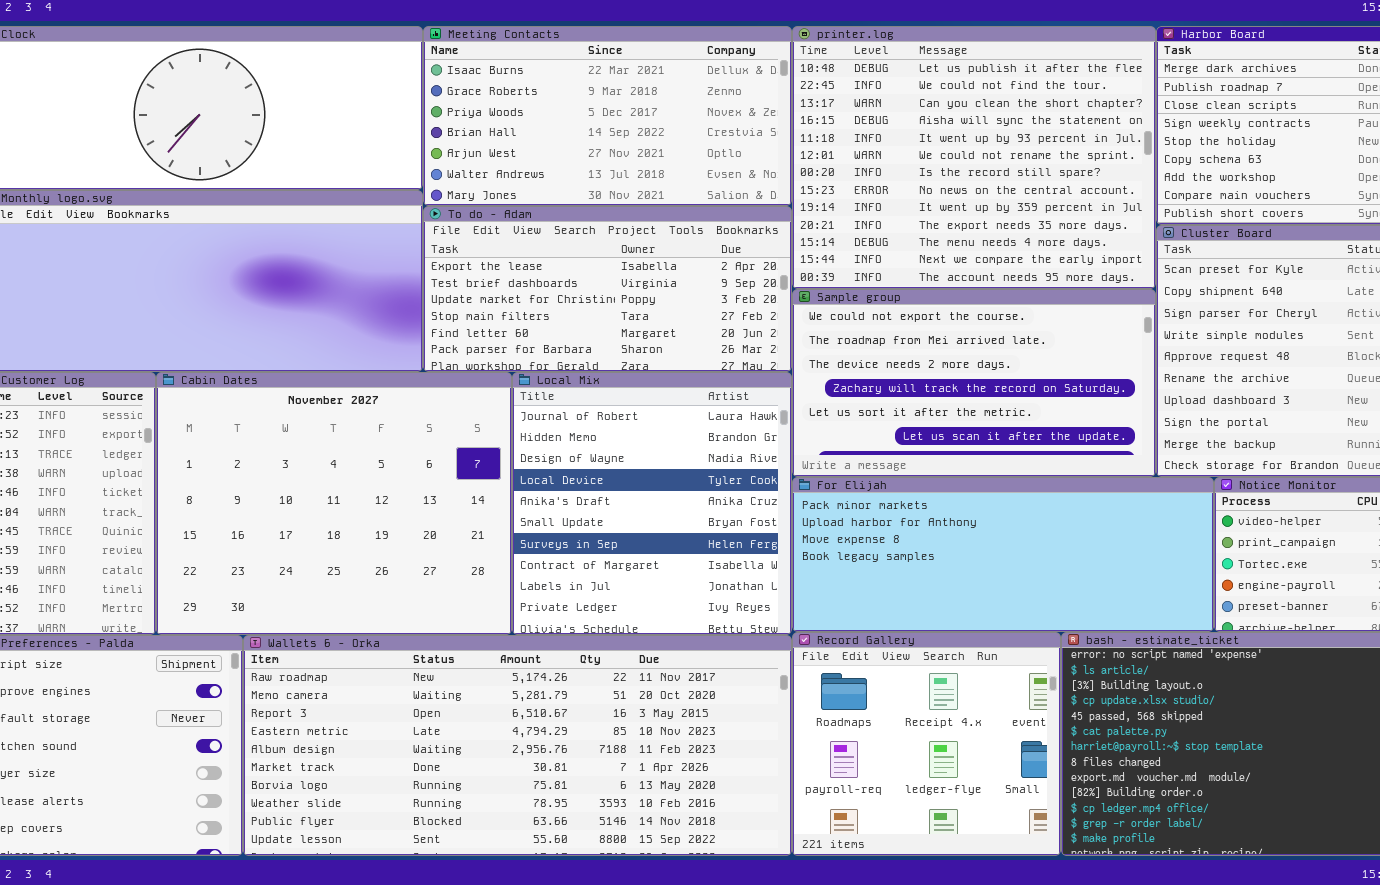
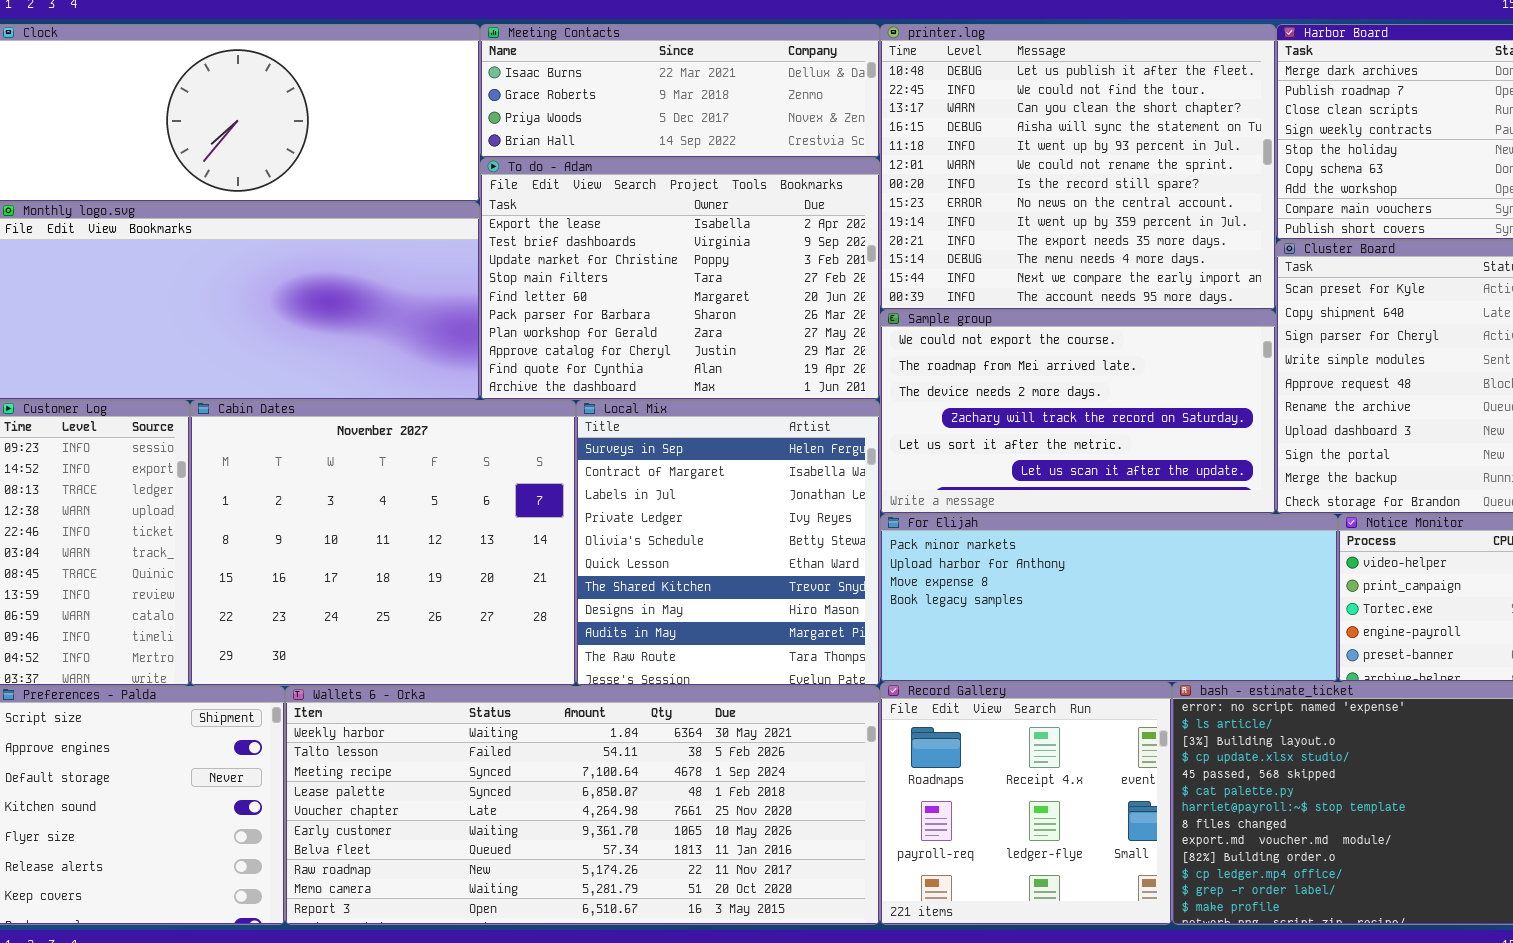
Meeting Contacts: [423,26,792,206] -> [480,24,880,158], resized
To do - Adam: [423,206,792,372] -> [480,158,880,400], resized
Local Mix: [512,372,792,635] -> [576,400,880,686], scrolled down 6 rows
Wallets 6 - Orka: [243,635,792,856] -> [285,686,880,925], scrolled up 7 rows

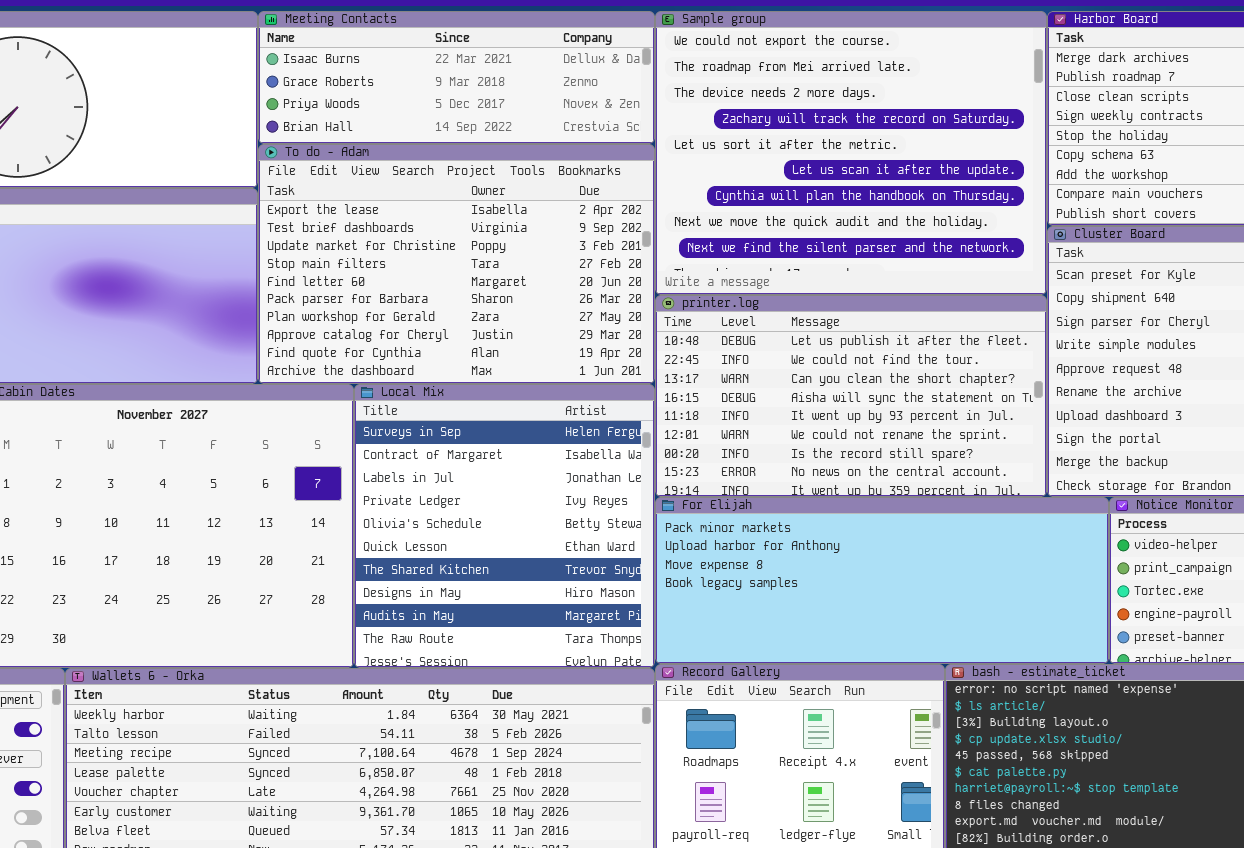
printer.log: [880,24,1276,310] -> [655,295,1047,497], moved, resized
Sample group: [880,310,1276,514] -> [655,11,1047,295], moved, resized

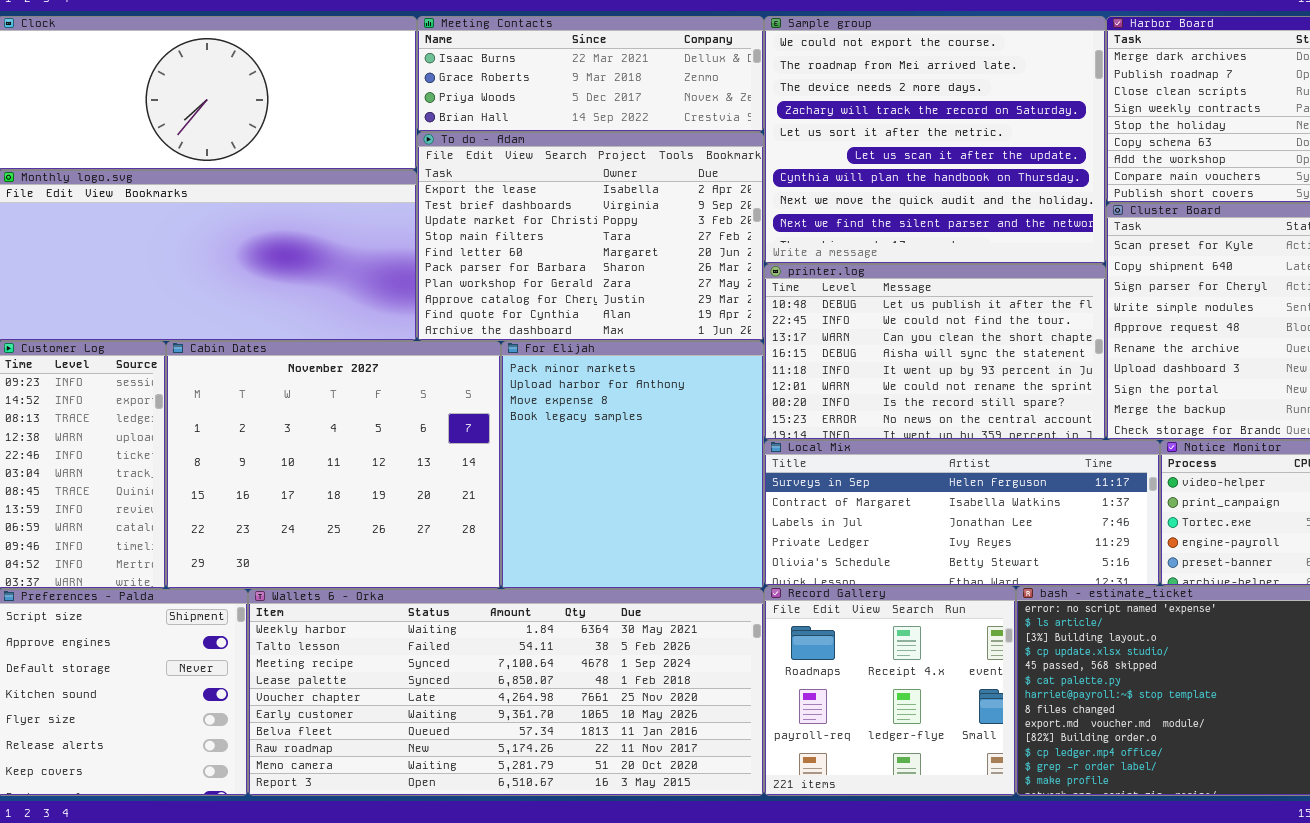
Local Mix: [354,384,655,668] -> [764,440,1160,586], moved, resized
For Elijah: [655,497,1109,664] -> [501,341,764,589], moved, resized

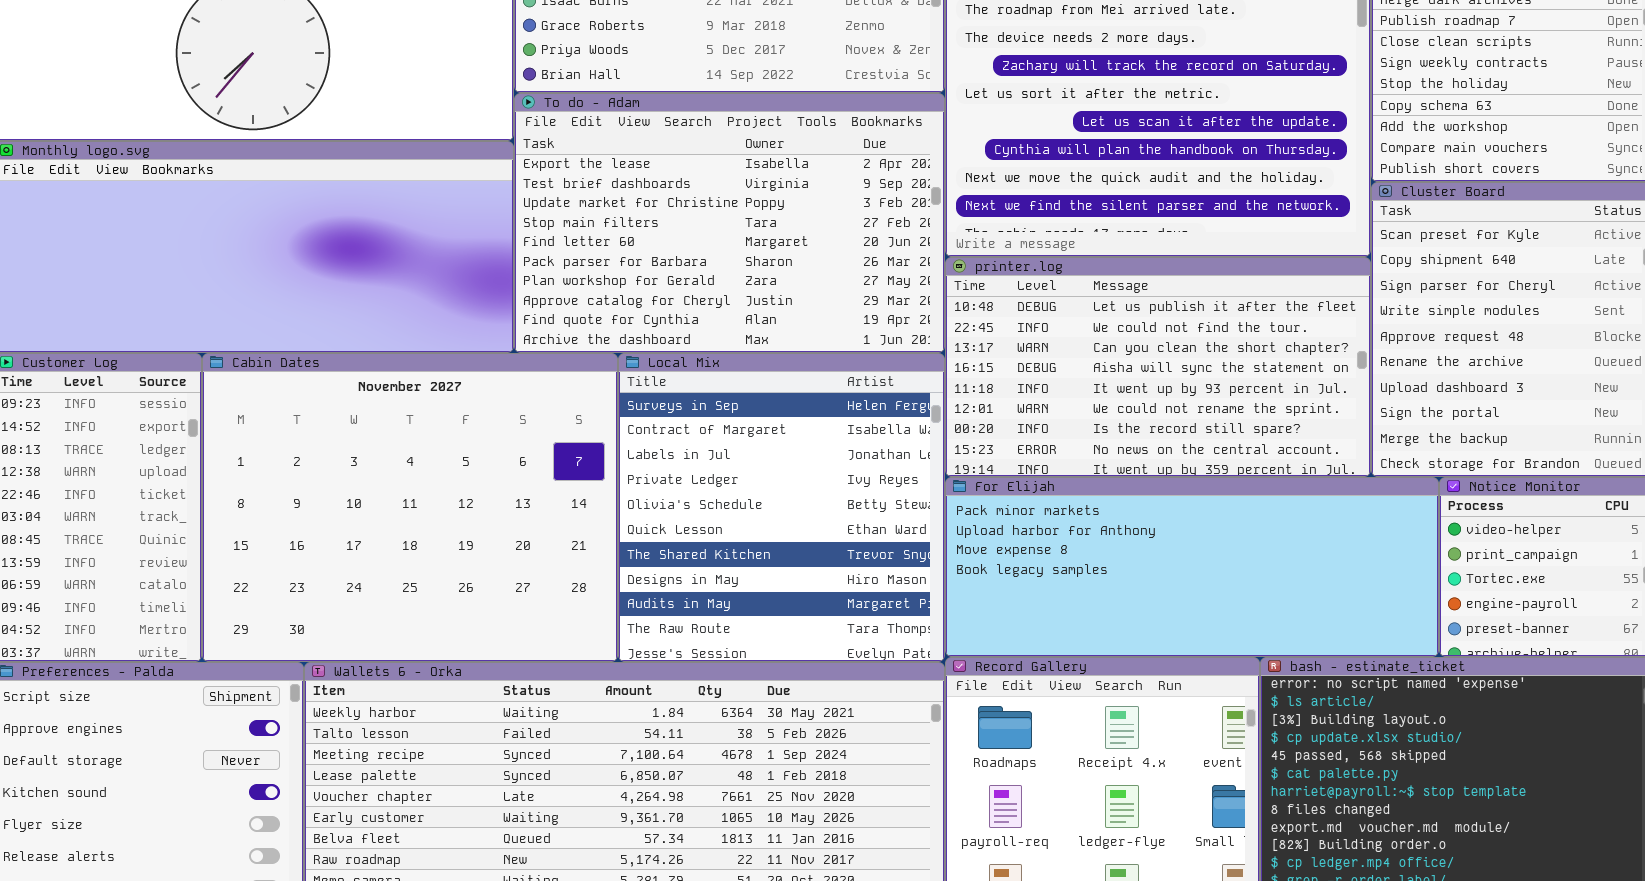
For Elijah: [501,341,764,589] -> [945,477,1439,657], moved, resized
Local Mix: [764,440,1160,586] -> [618,353,945,662], moved, resized

